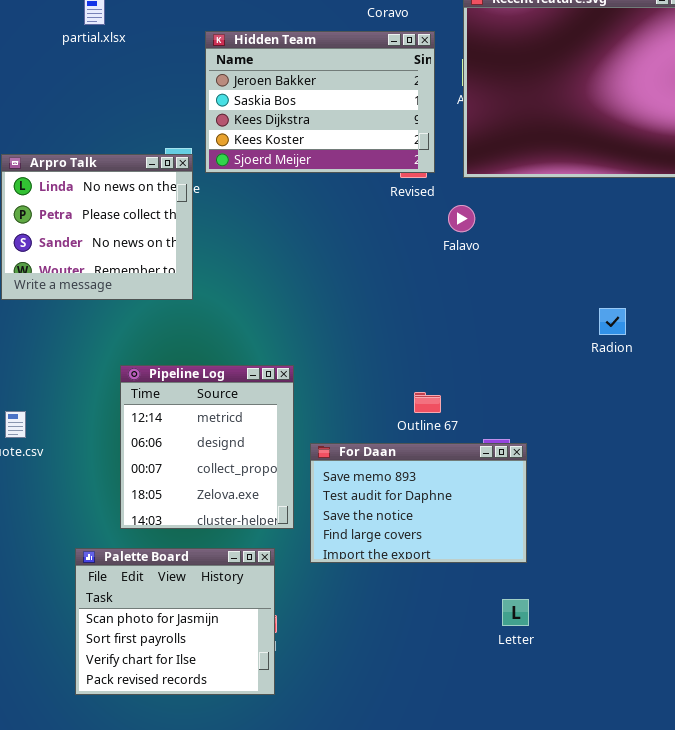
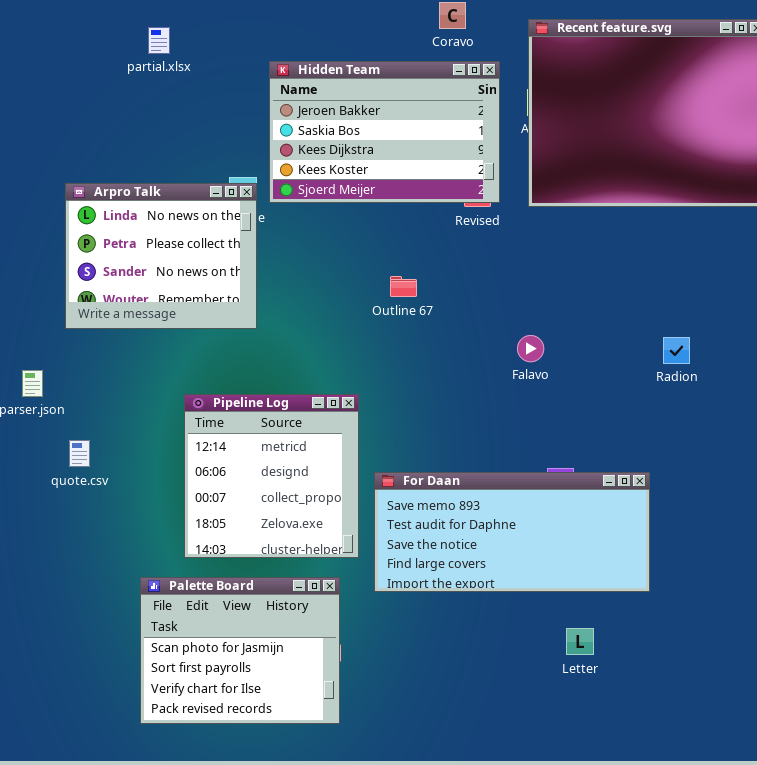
Falavo: [448,205,475,232] -> [517,335,544,362], moved
Outline 67: [414,392,441,413] -> [390,276,417,297], moved
For Daan: [310,443,527,563] -> [374,472,650,592], resized

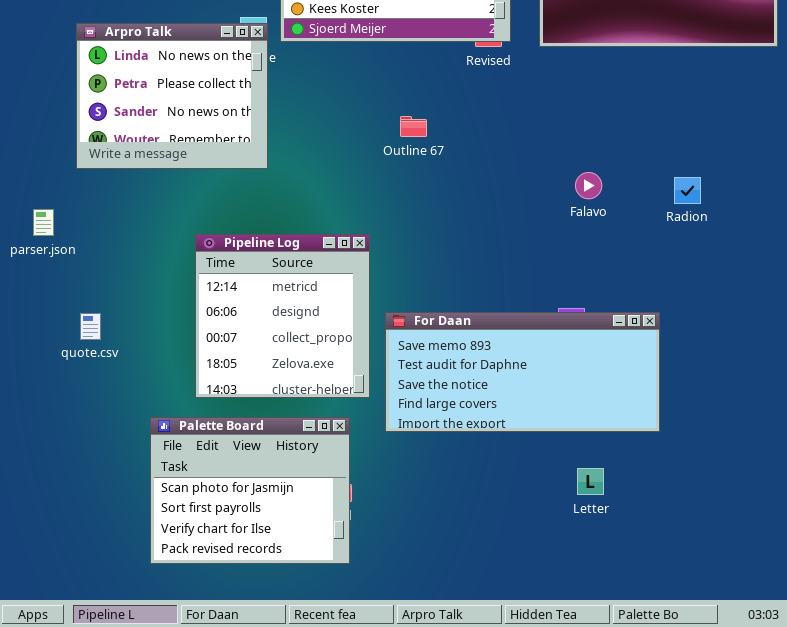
Falavo: [517,335,544,362] -> [575,172,602,199], moved
quote.csv: [69,440,90,467] -> [80,313,101,340], moved

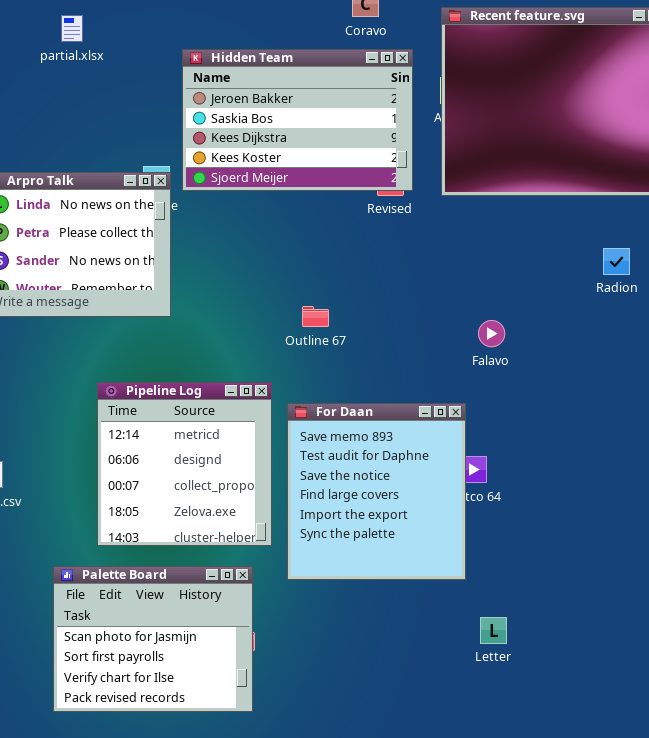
Outline 67: [400,116,427,137] -> [302,306,329,327], moved
Radion: [674,177,701,204] -> [603,248,630,275], moved
For Daan: [385,312,660,432] -> [287,403,466,580], resized

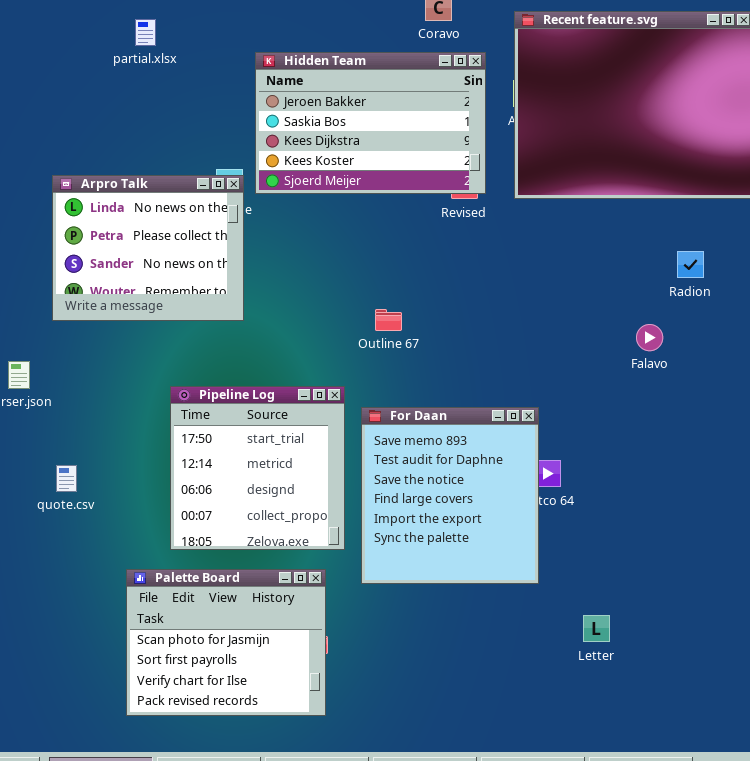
Falavo: [478,320,505,347] -> [636,324,663,351], moved
Pipeline Log: [97,382,272,546] -> [170,386,345,550], scrolled up 1 row
Letter: [480,617,507,644] -> [583,615,610,642], moved

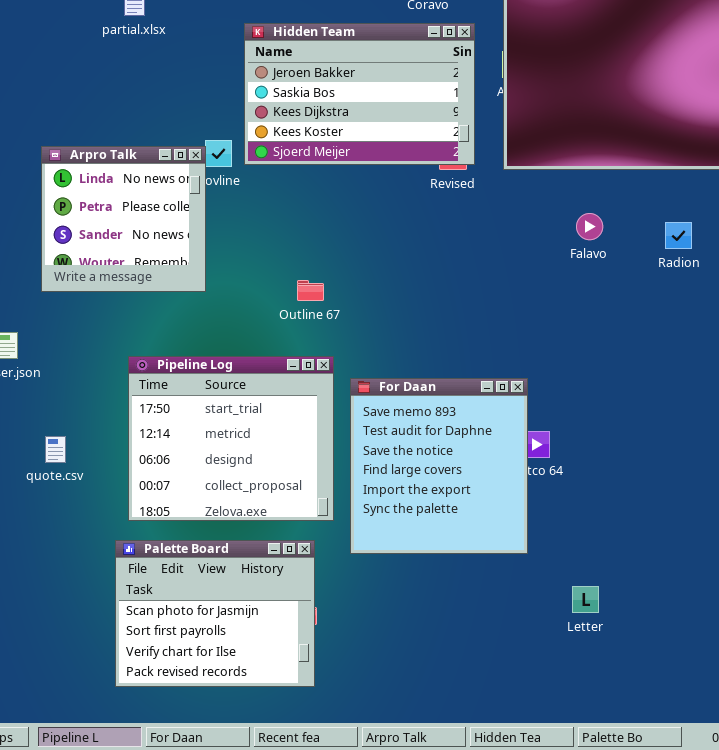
Arpro Talk: [52,175,244,321] -> [41,146,206,292], resized
Outline 67: [375,309,402,331] -> [297,280,324,301], moved
Falavo: [636,324,663,351] -> [576,213,603,240], moved
Pipeline Log: [170,386,345,550] -> [128,356,334,521], resized

